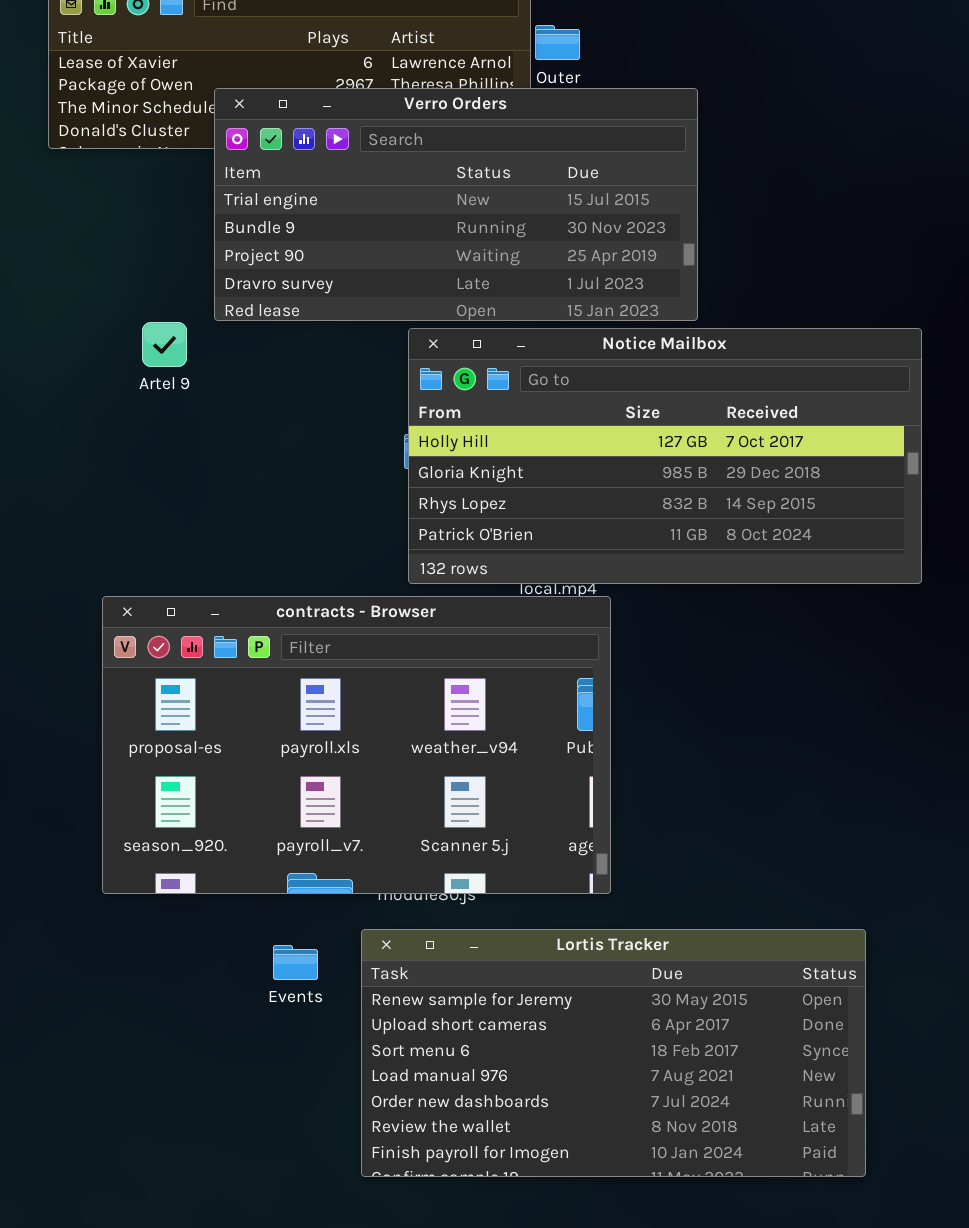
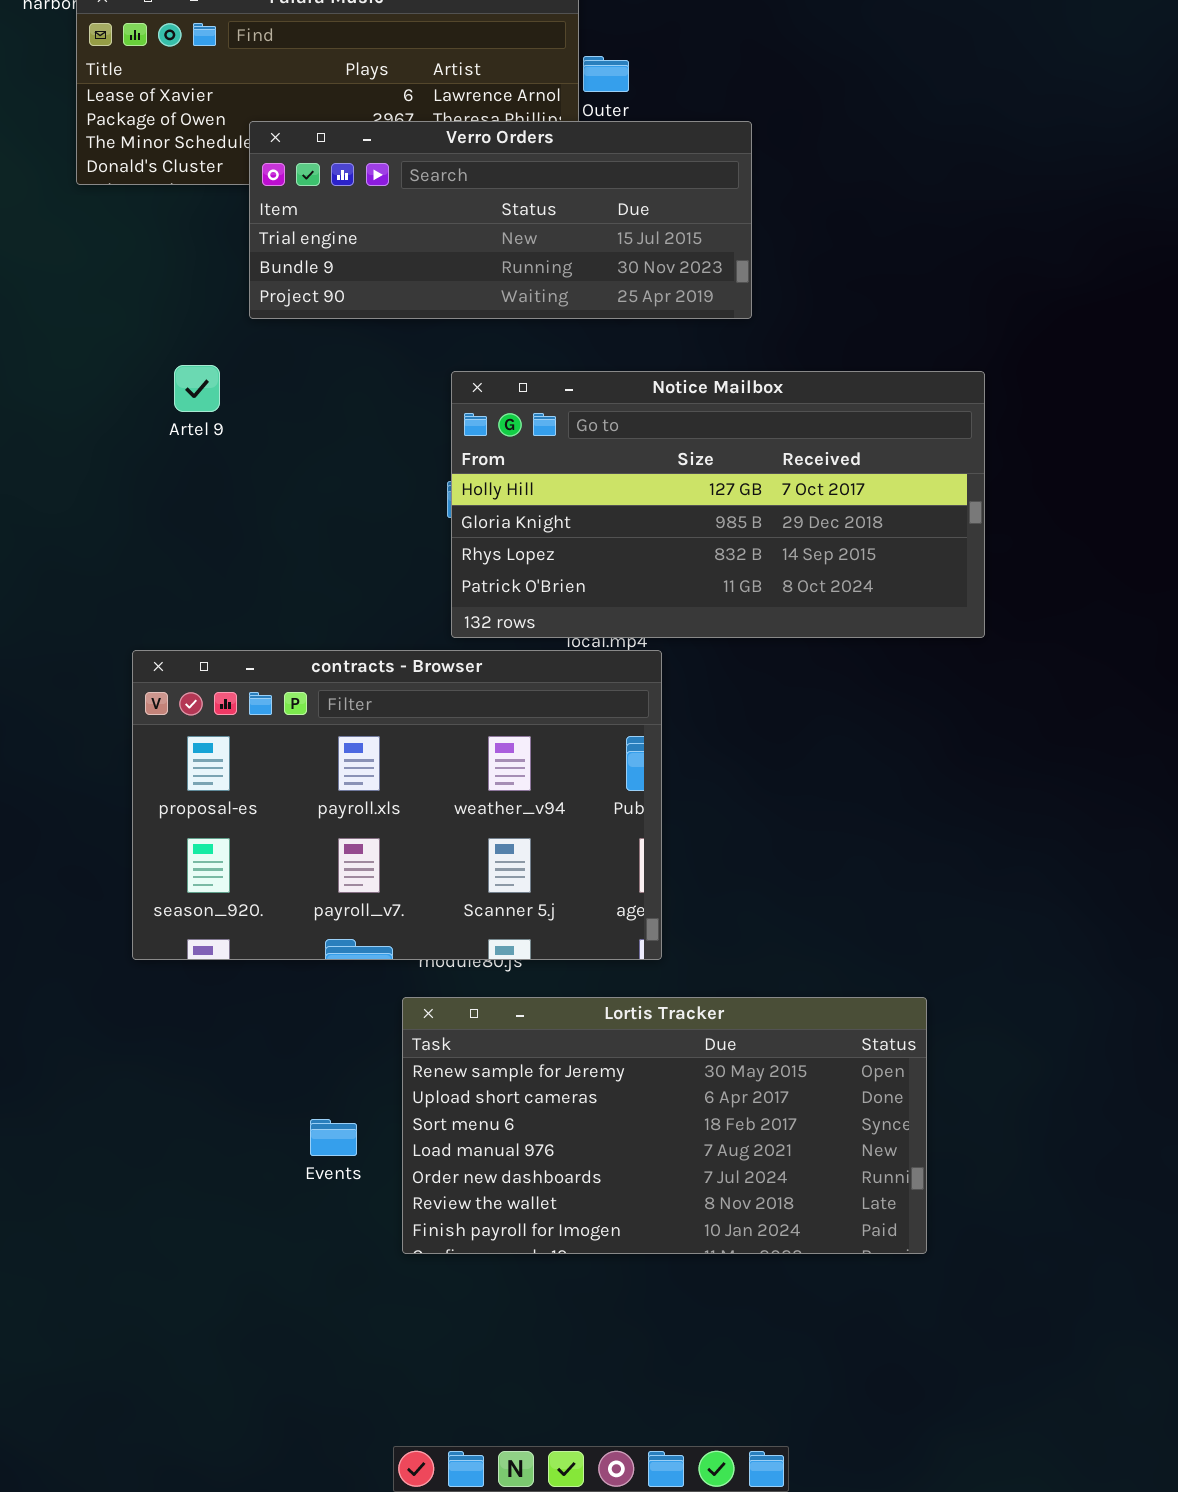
Verro Orders: [214,88,698,321] -> [249,121,752,319], resized
Events: [273,945,318,980] -> [310,1119,357,1156], moved

